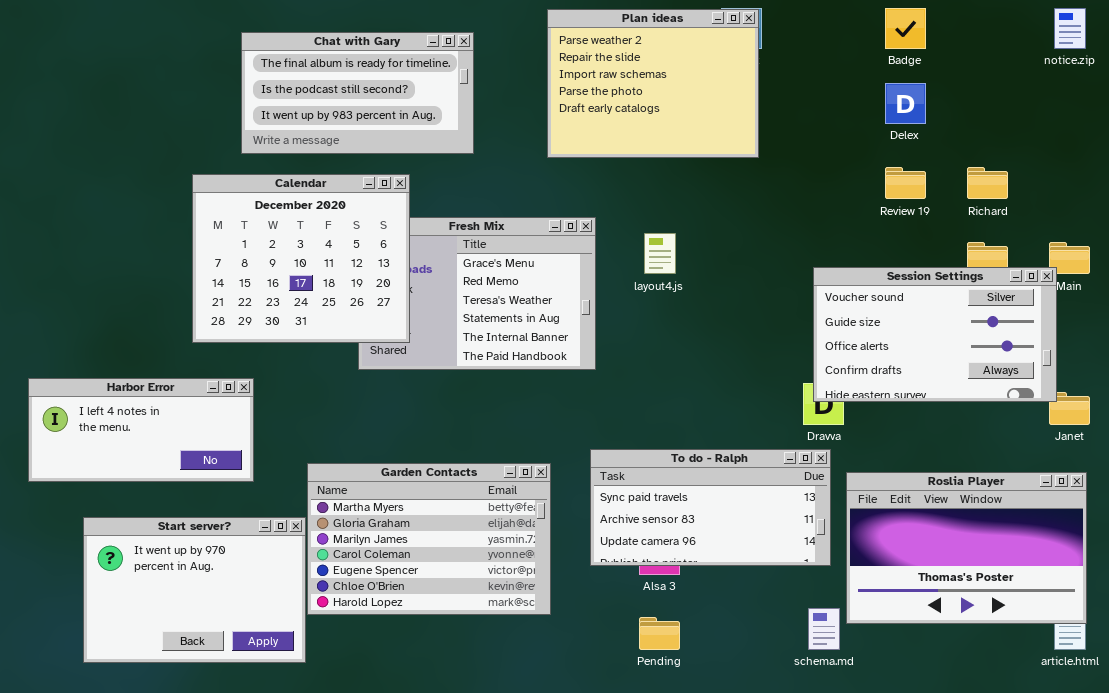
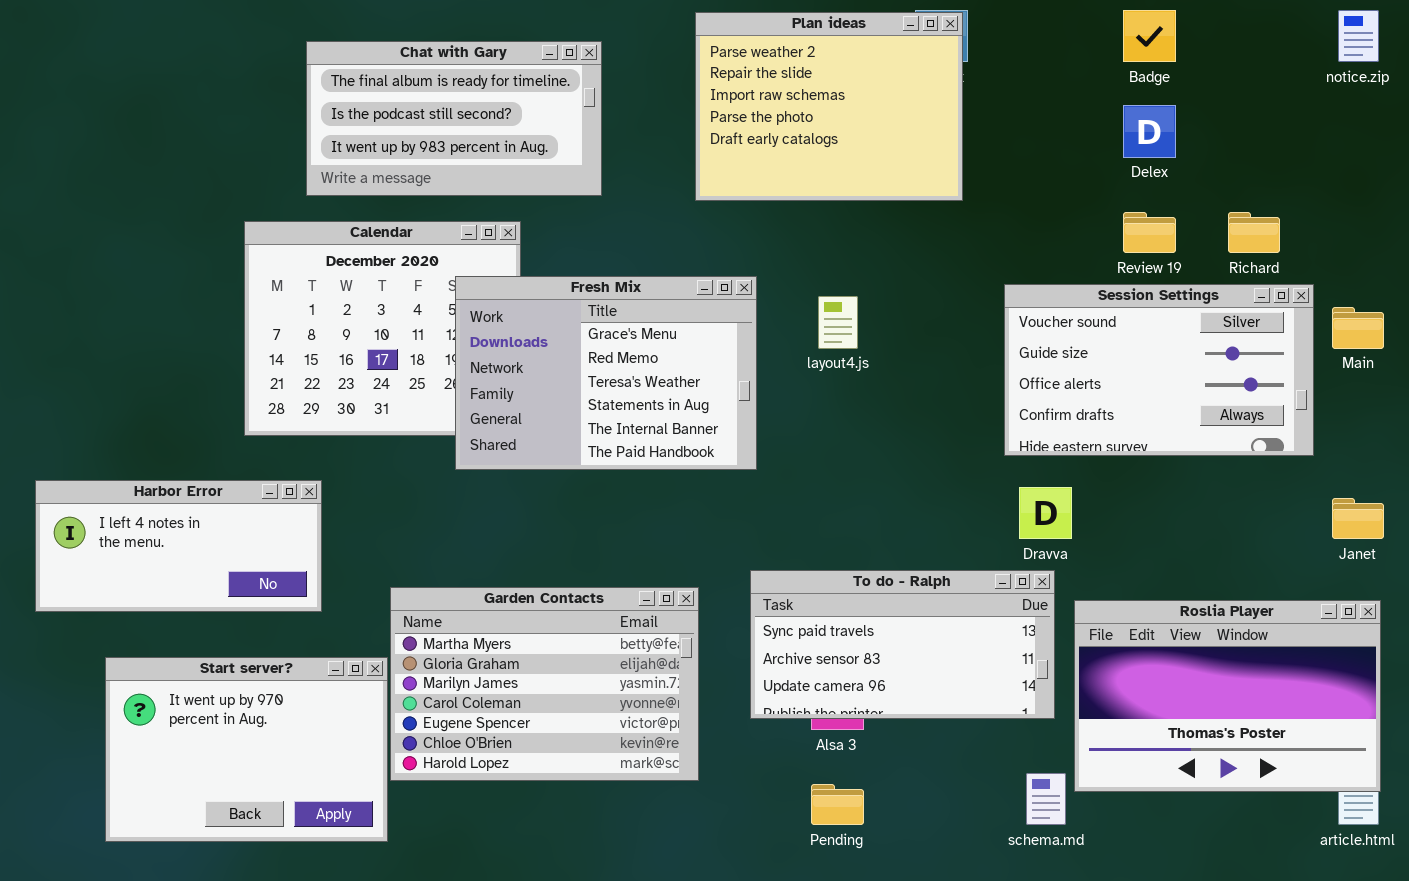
Fresh Mix: [358,217,596,370] -> [455,276,757,470], raised
Session Settings: [813,267,1057,402] -> [1004,284,1314,456], moved

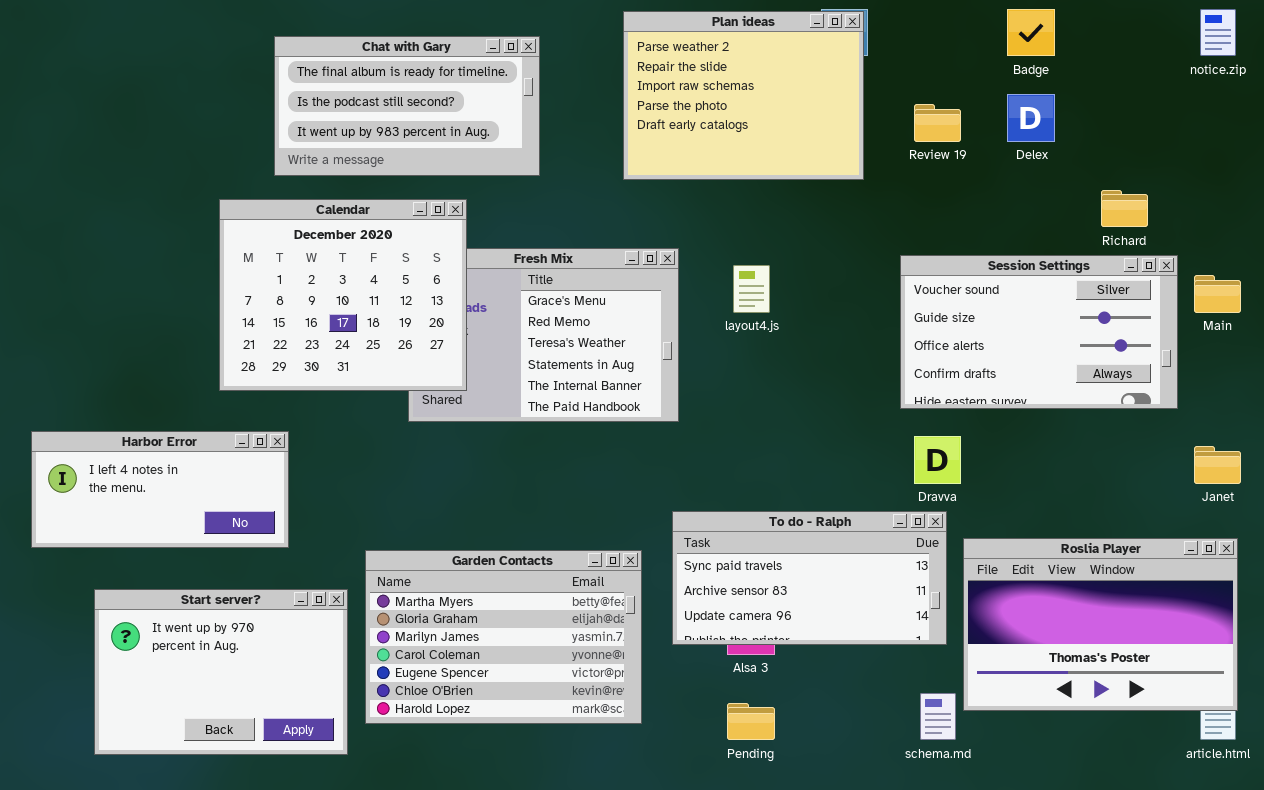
Review 19: [1123,212,1176,253] -> [914,104,961,142], moved
Calendar: [244,221,521,436] -> [219,199,467,391], raised
Garden Contacts: [390,587,699,781] -> [365,550,642,724], moved

